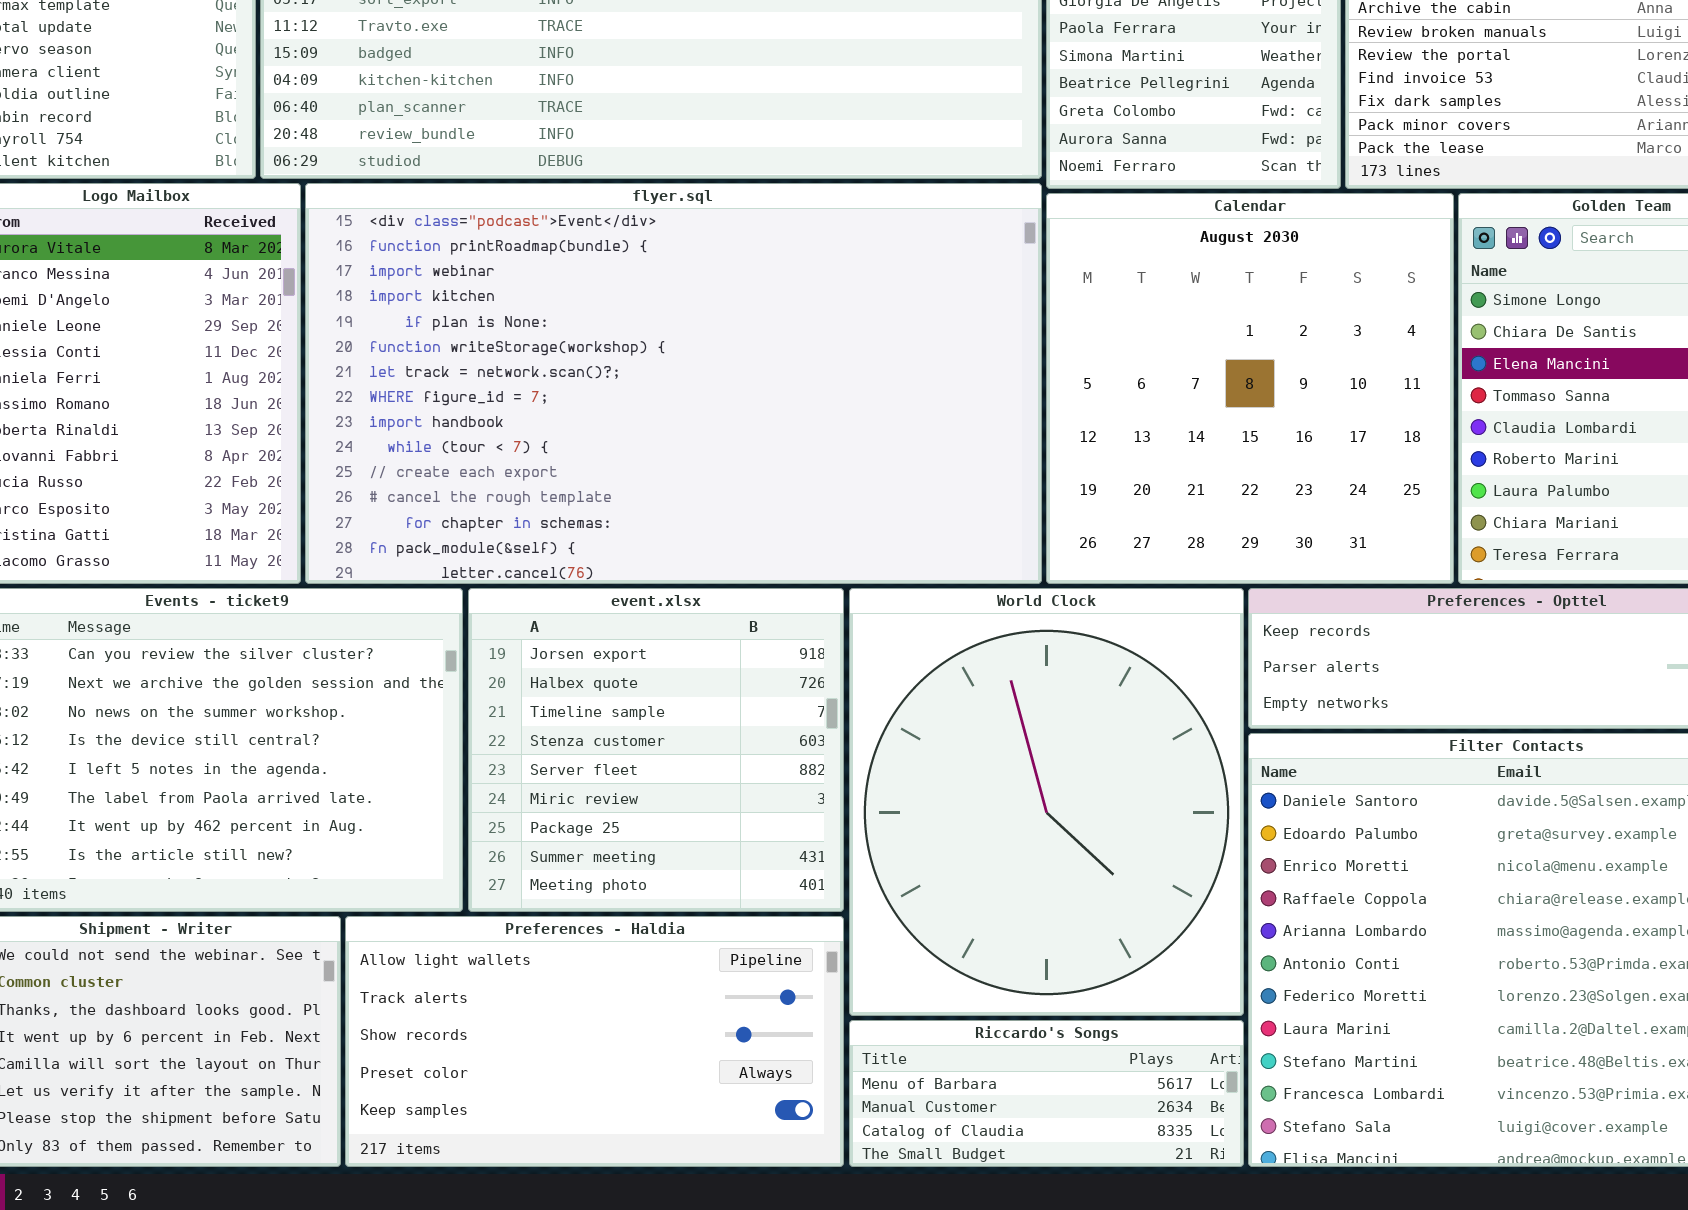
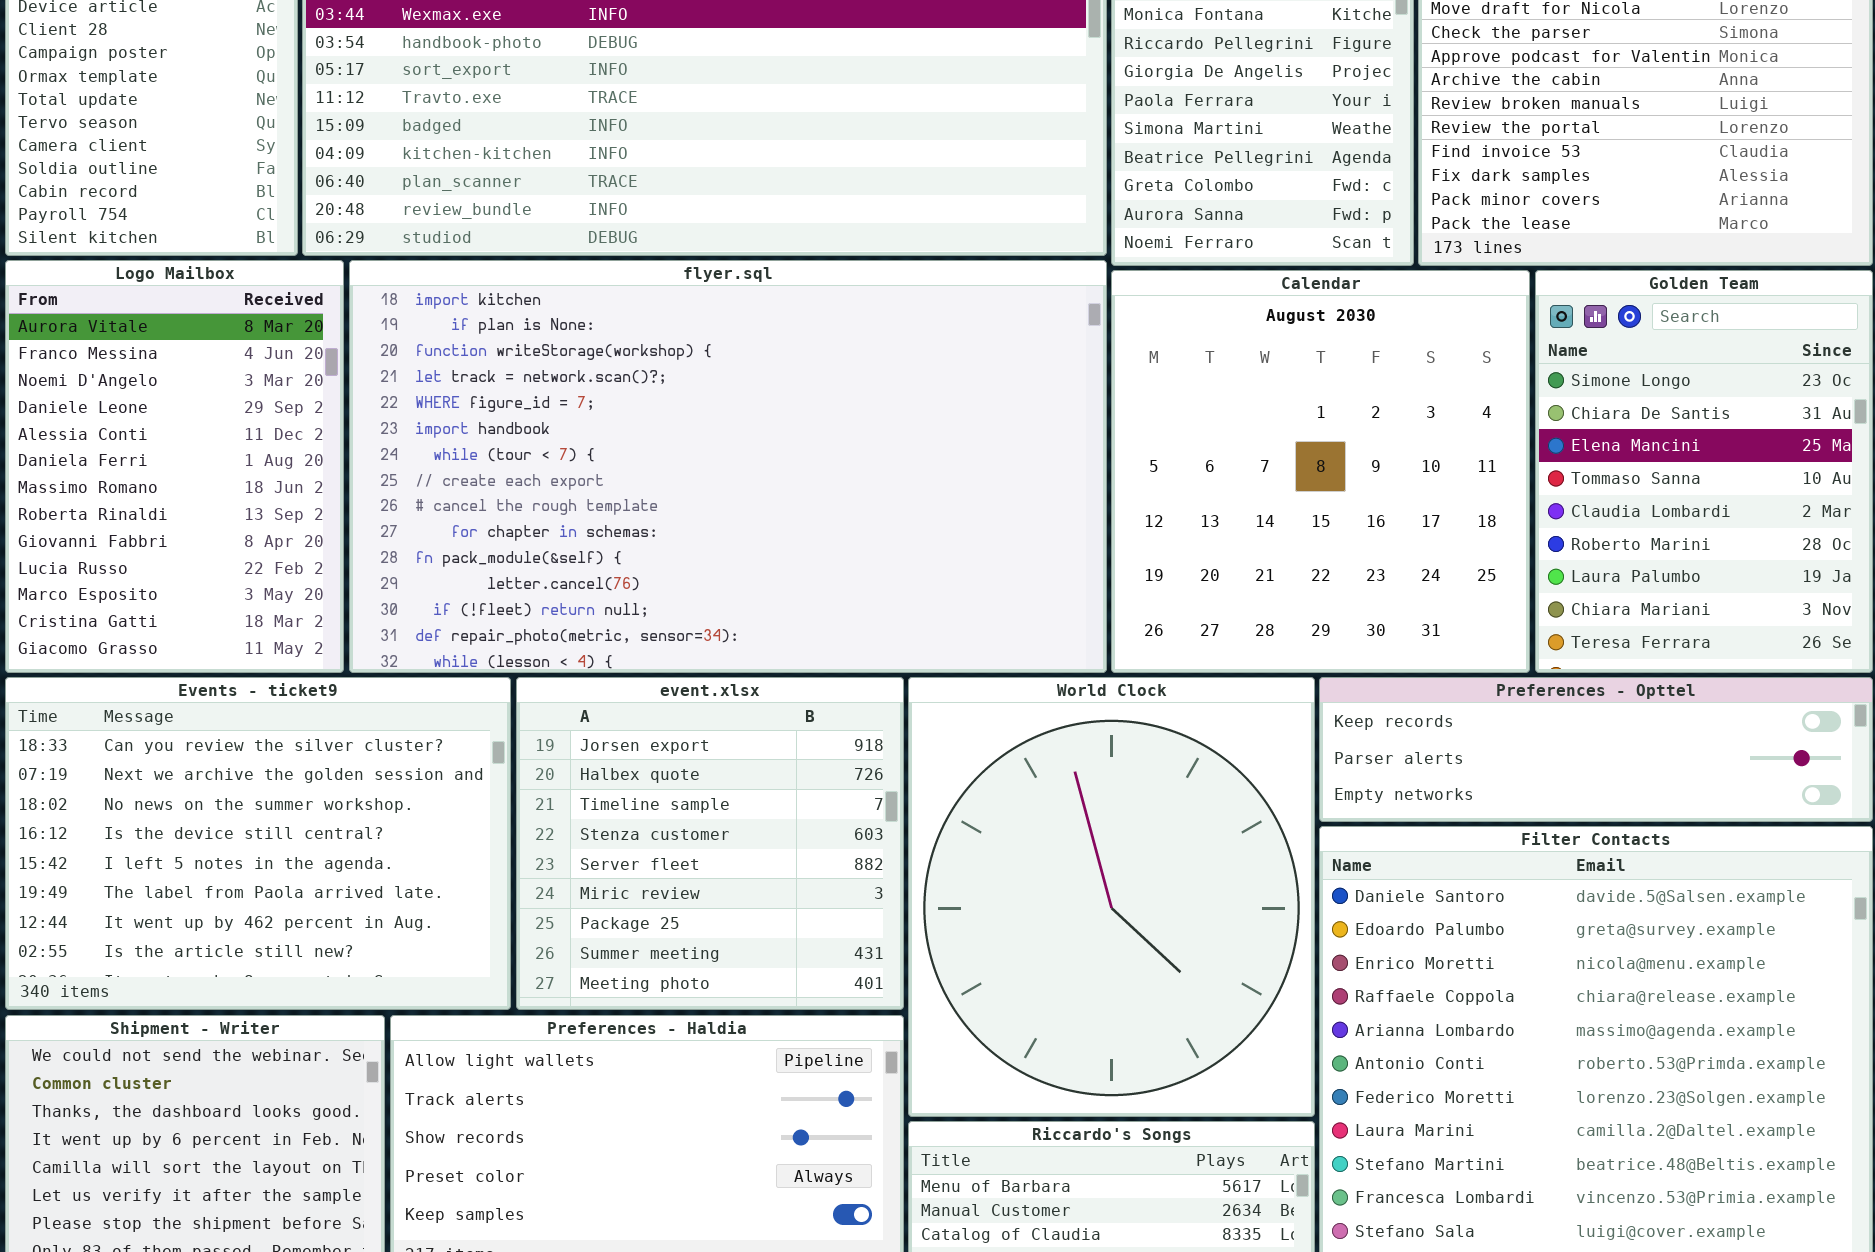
flyer.sql: [305,183,1042,584] -> [349,260,1107,673], scrolled down 3 rows

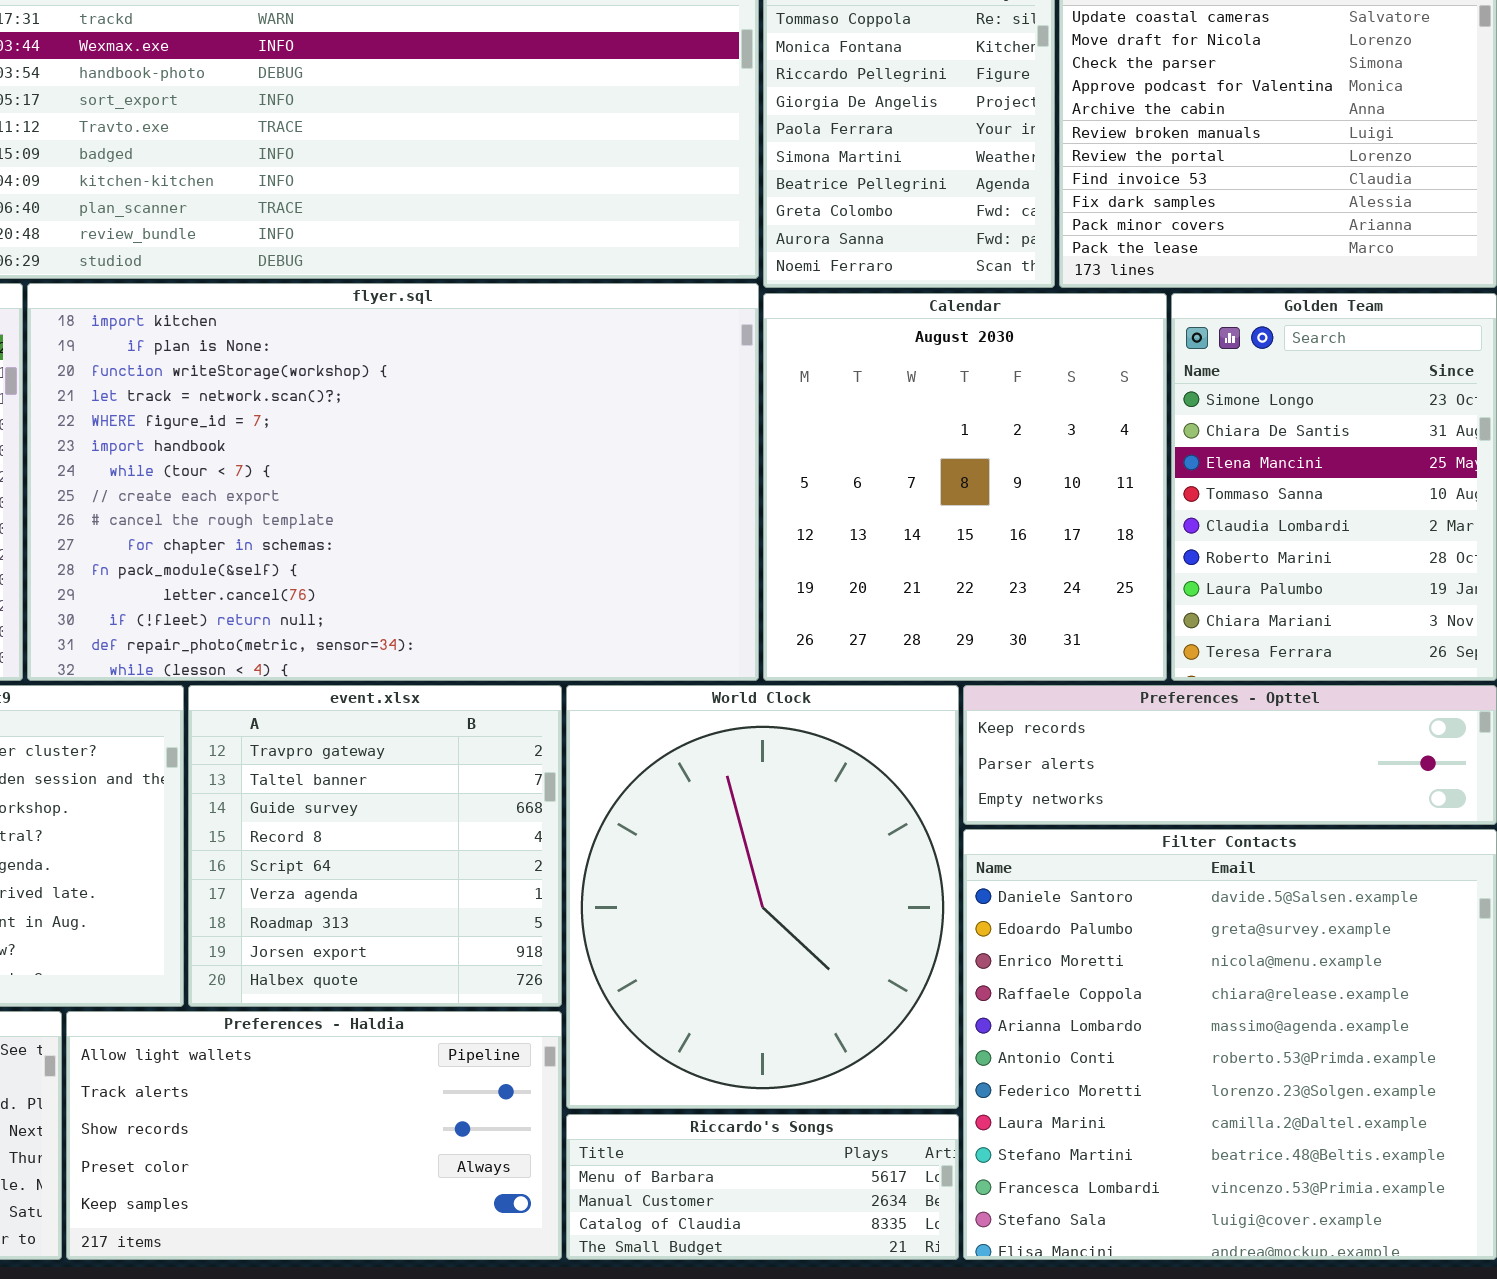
event.xlsx: [516,677,904,1010] -> [188,685,562,1007], scrolled up 7 rows

